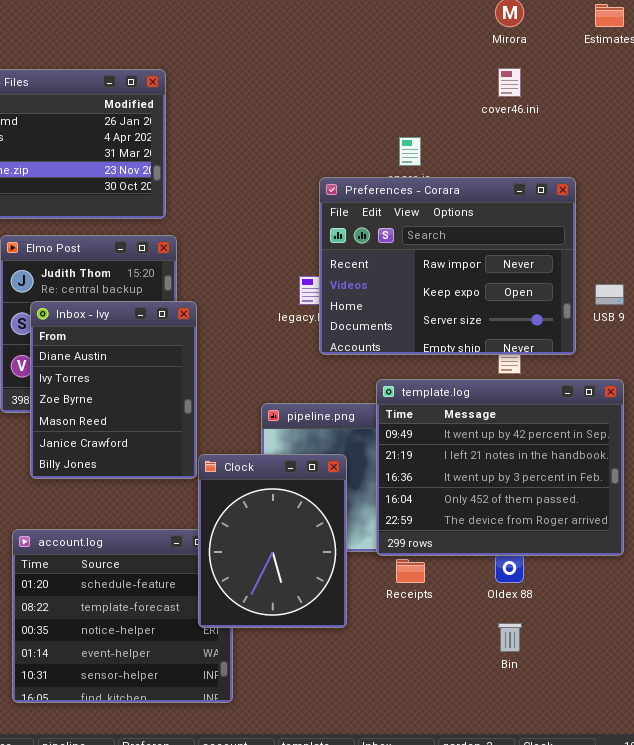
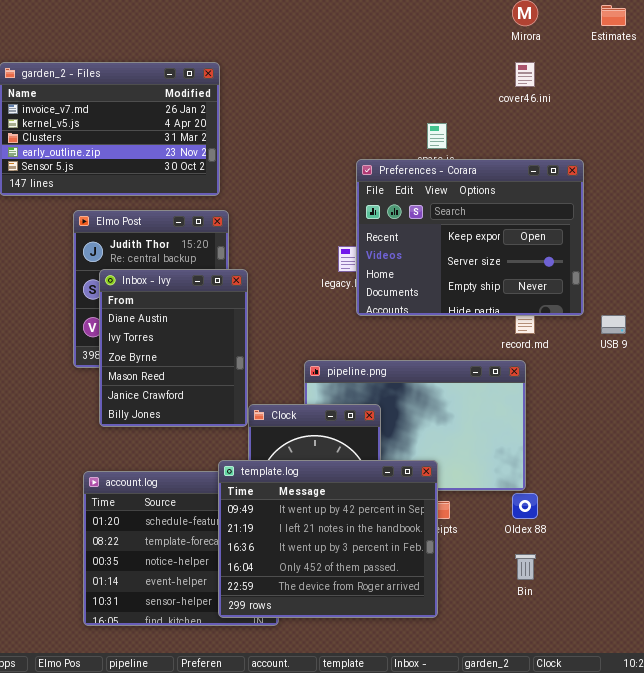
Preferences - Corara: [319,177,576,355] -> [356,159,584,316], scrolled down 1 row
USB 9: [595,284,624,305] -> [601,315,626,334], moved
template.log: [376,379,624,556] -> [218,460,438,618], moved

